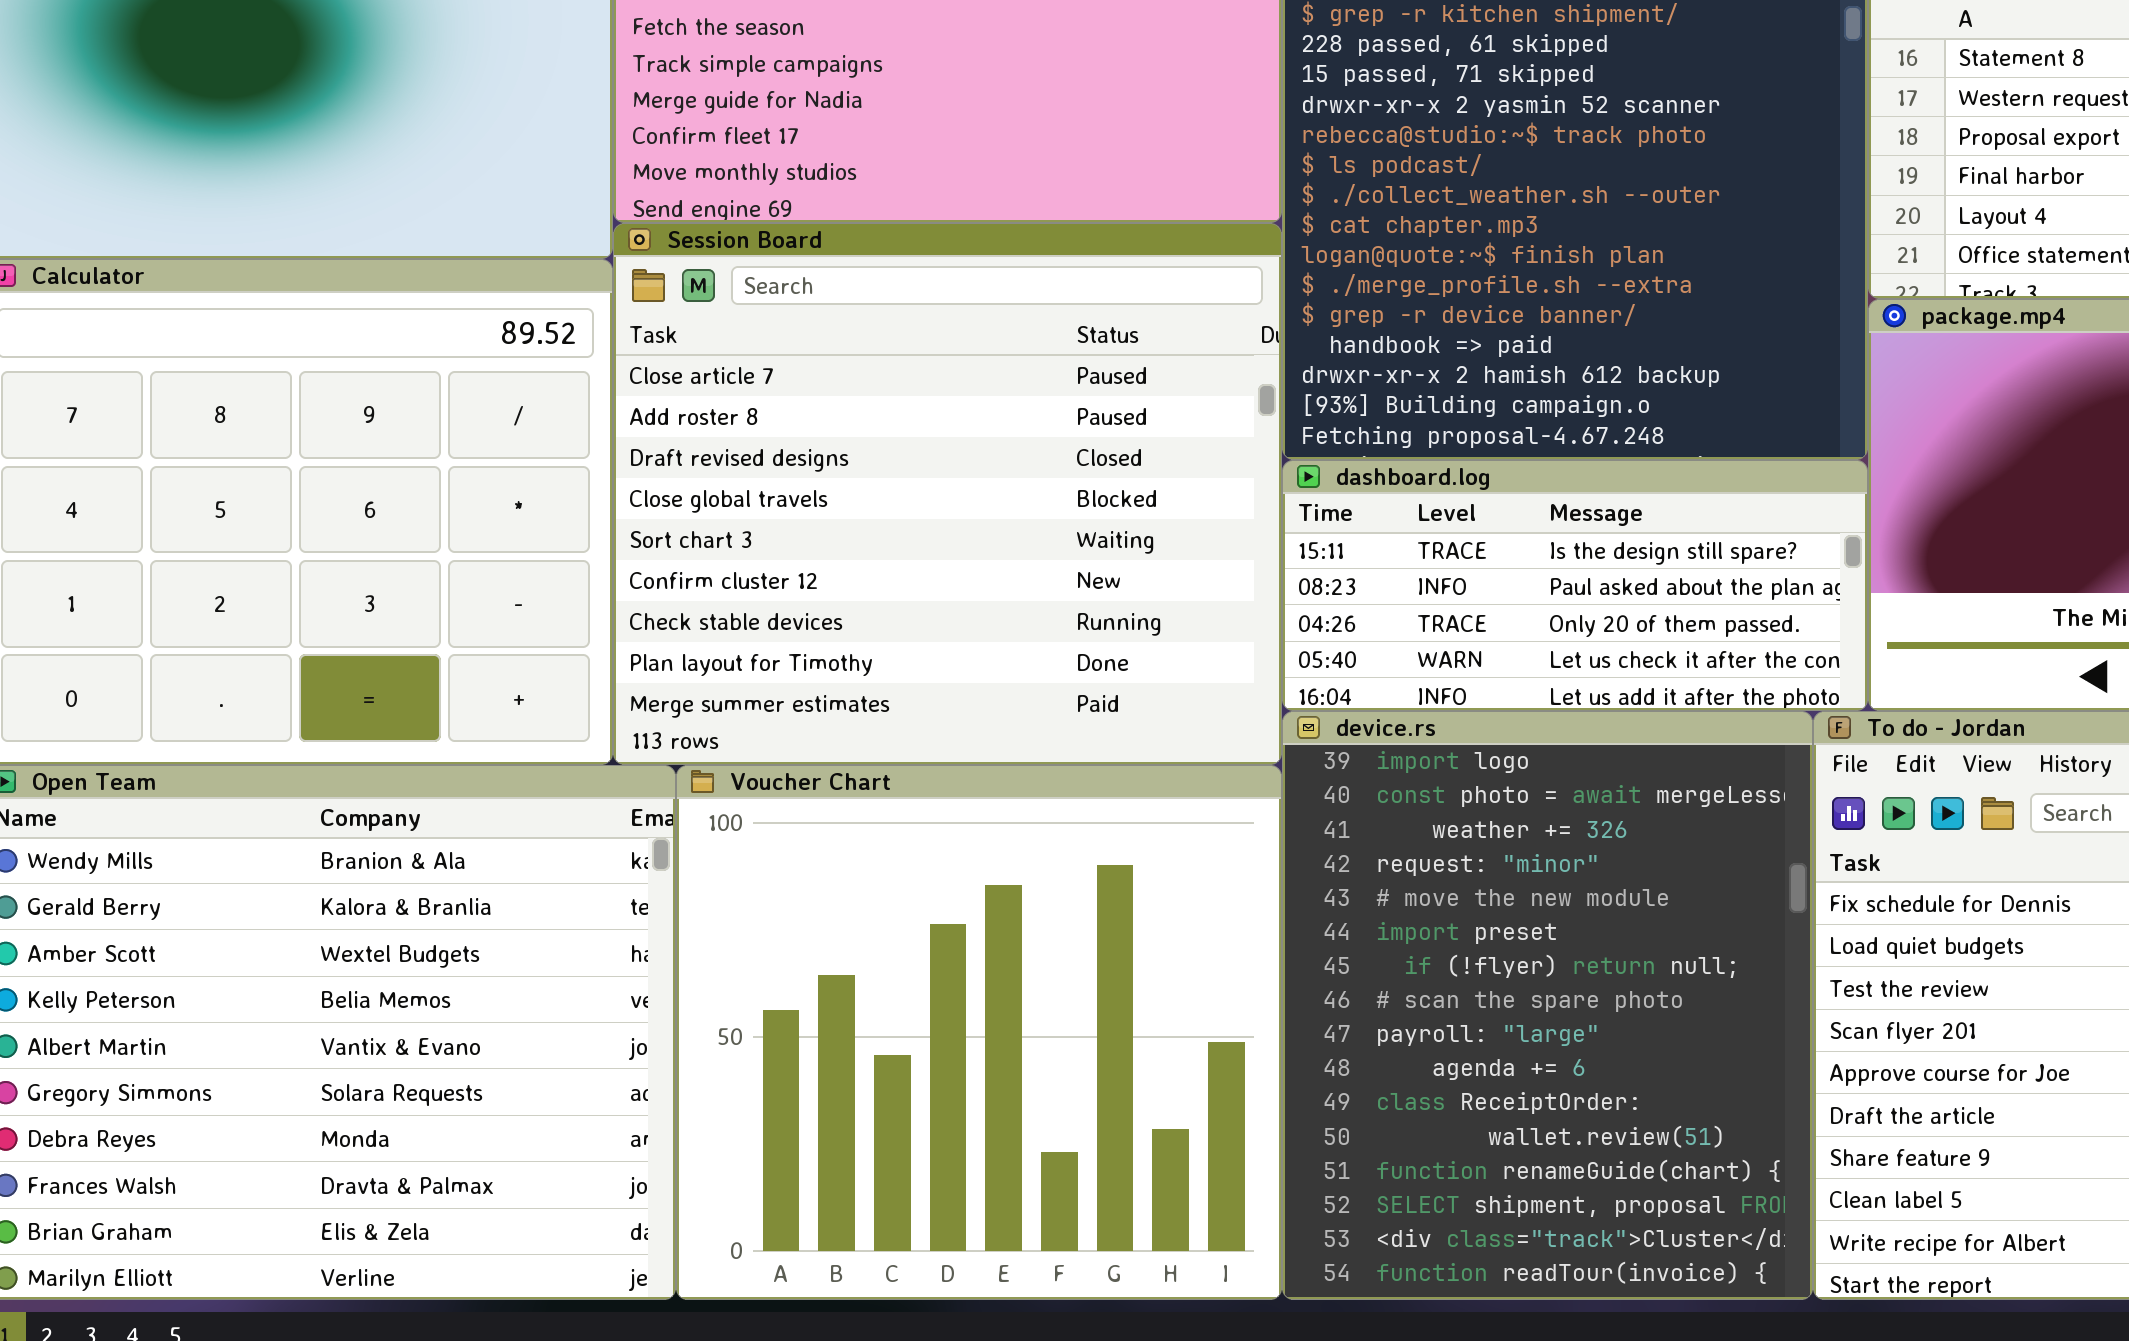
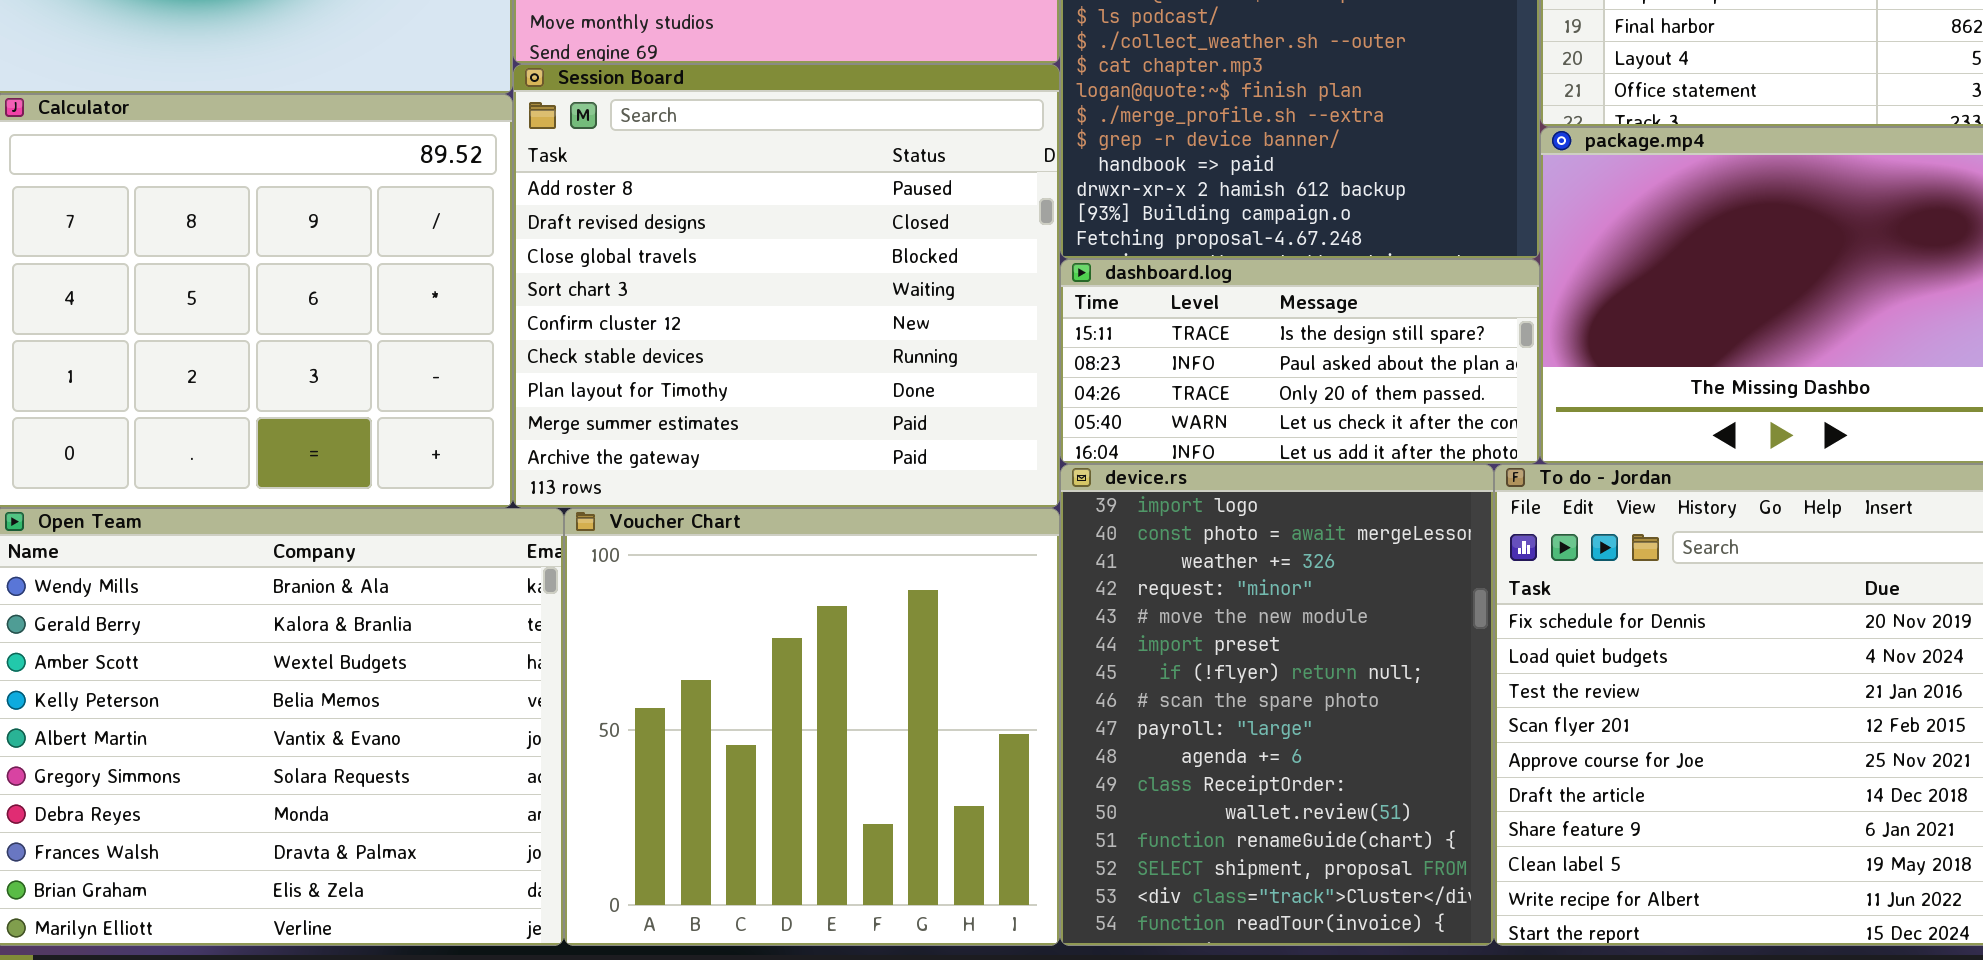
Session Board: [613,223,1282,765] -> [513,64,1060,508], scrolled down 1 row

